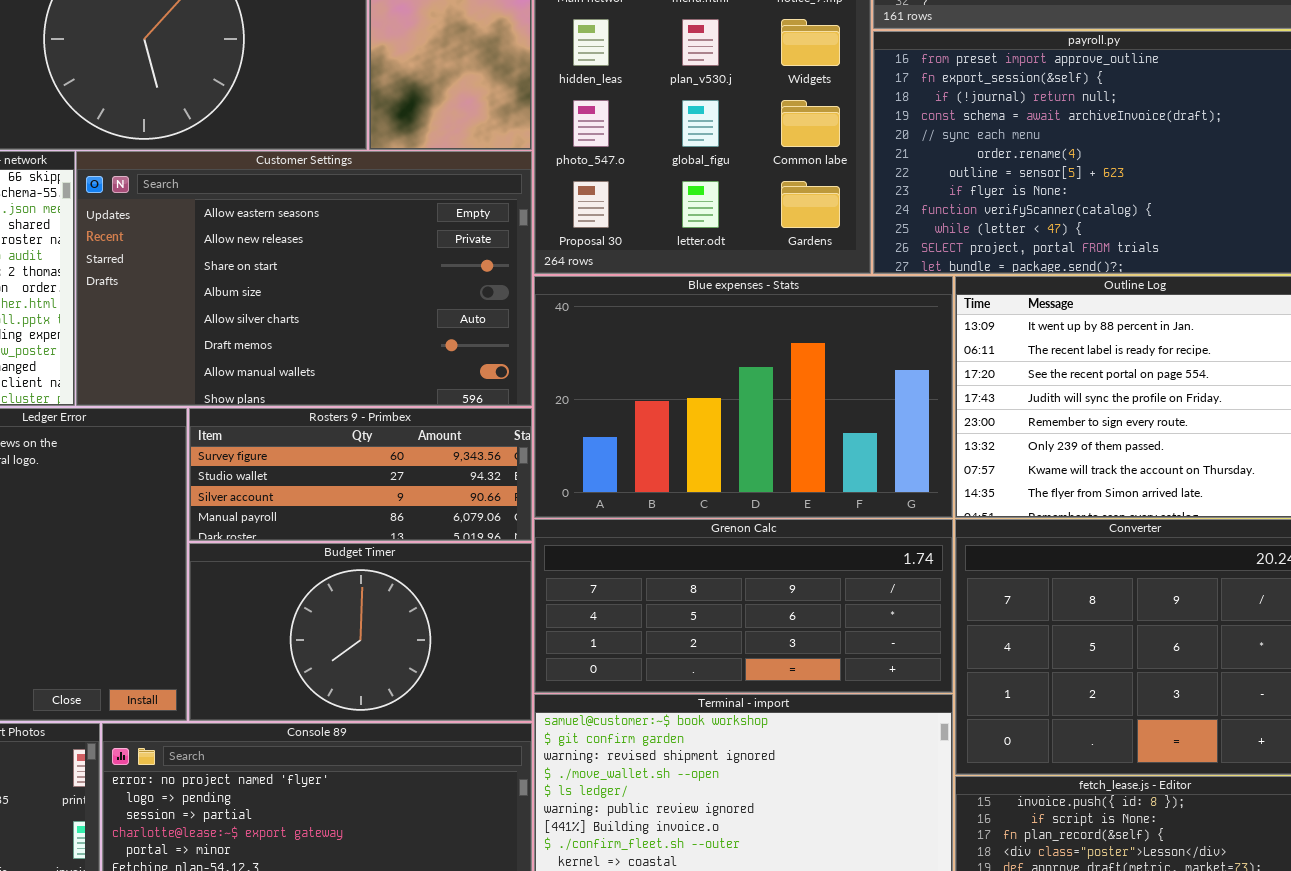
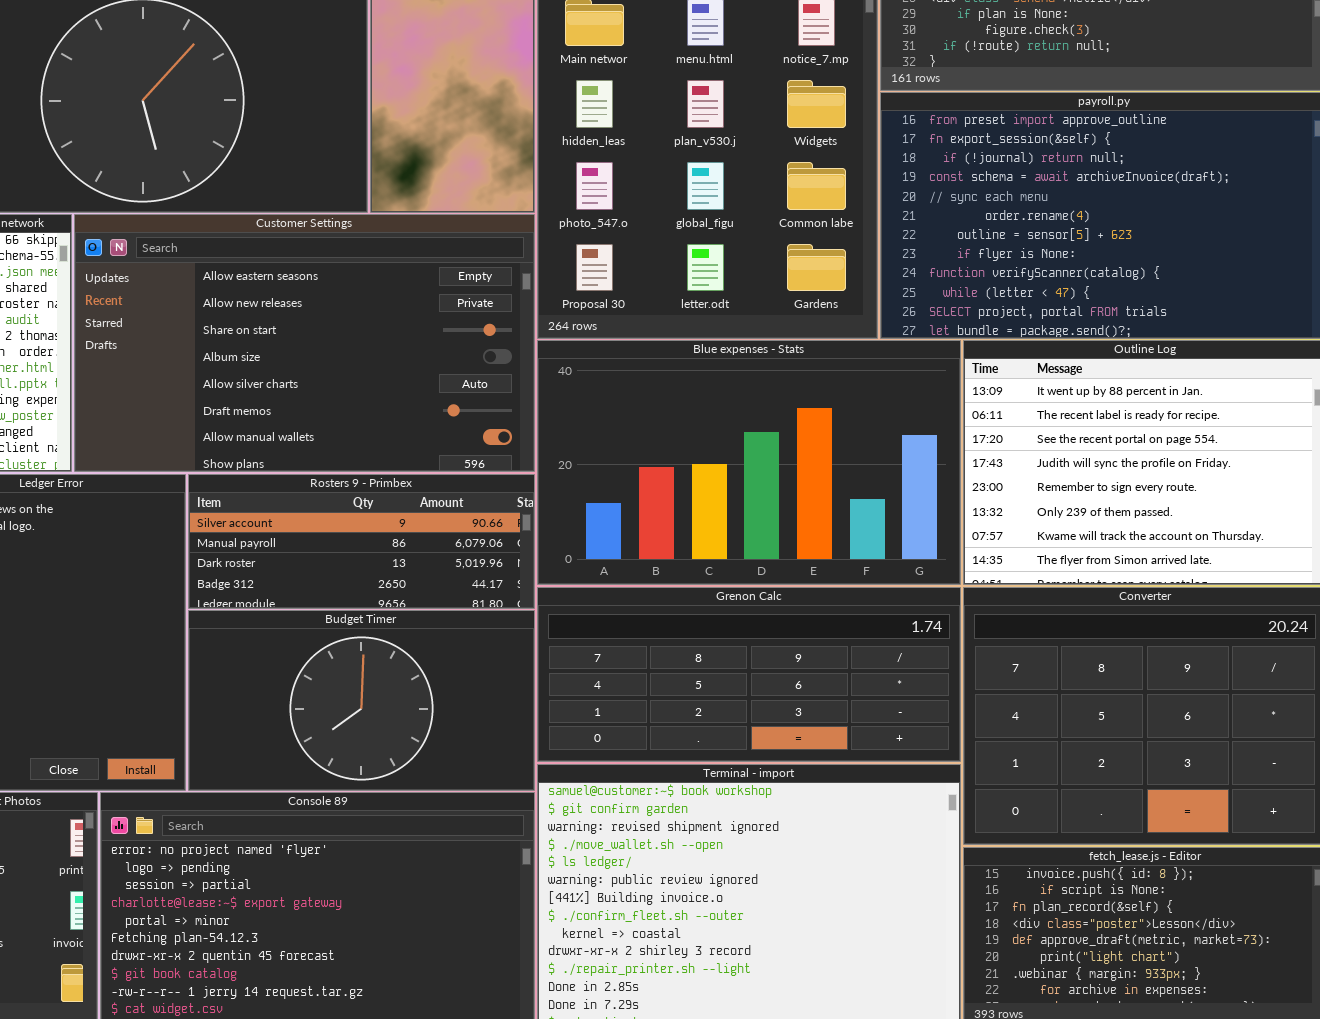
Rosters 9 - Primbex: [189,408,532,541] -> [188,474,535,609], scrolled down 2 rows

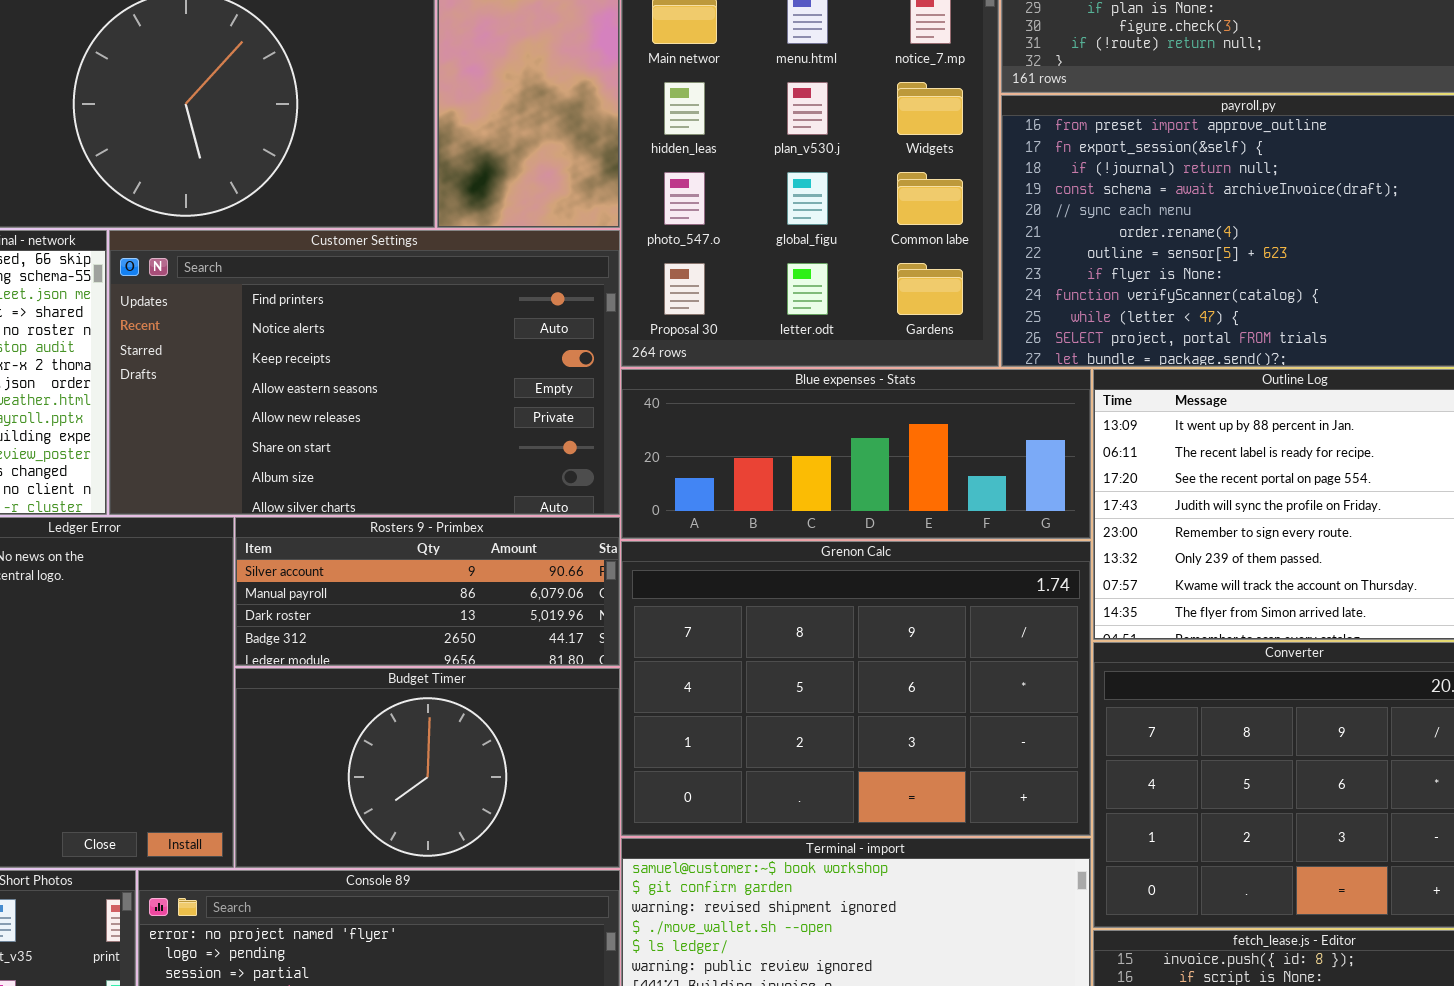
Customer Settings: [74,214,535,472] -> [109,230,620,515], scrolled up 3 rows
Blue expenses - Stats: [537,340,961,585] -> [621,369,1091,539], resized
Grenon Calc: [537,587,961,762] -> [621,541,1091,836], resized

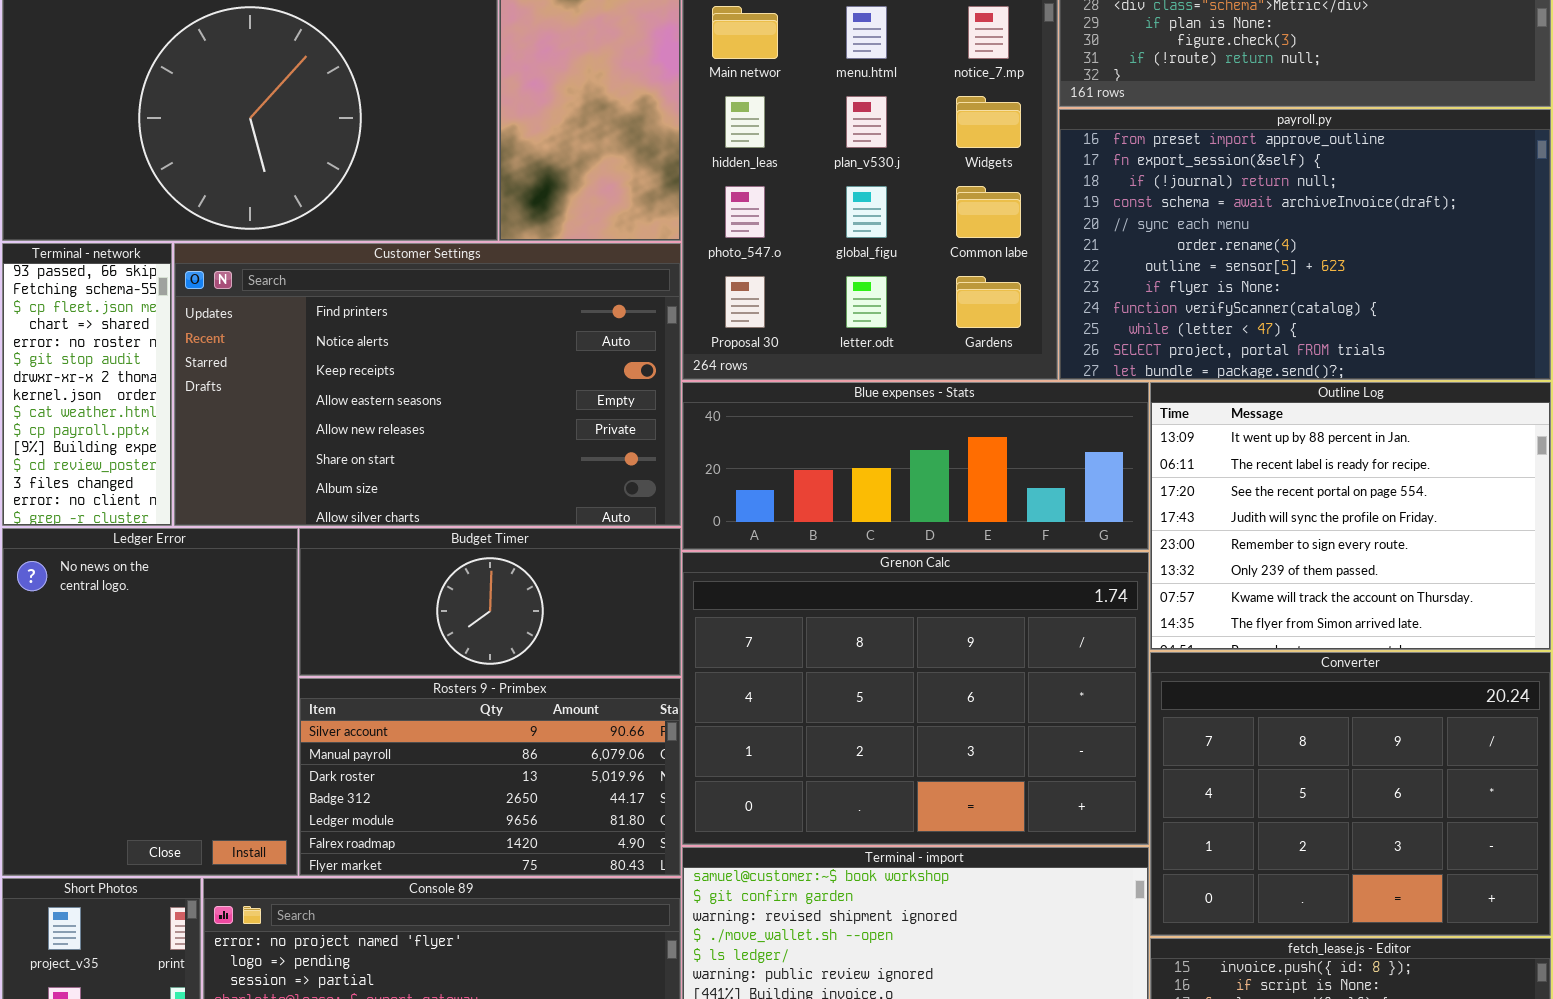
Rosters 9 - Primbex: [235,517,620,666] -> [299,678,681,876], moved, resized
Budget Timer: [235,668,620,868] -> [299,528,681,676], moved, resized

